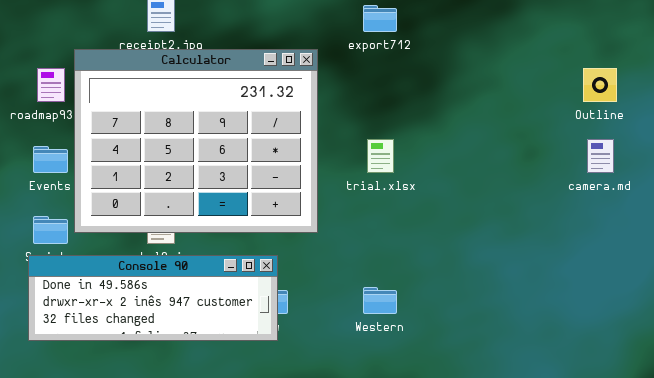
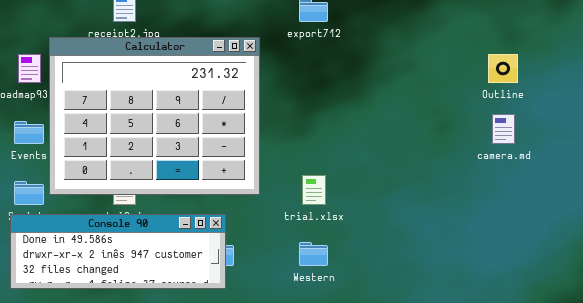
trial.xlsx: [367,139,394,173] -> [302,175,326,205], moved

